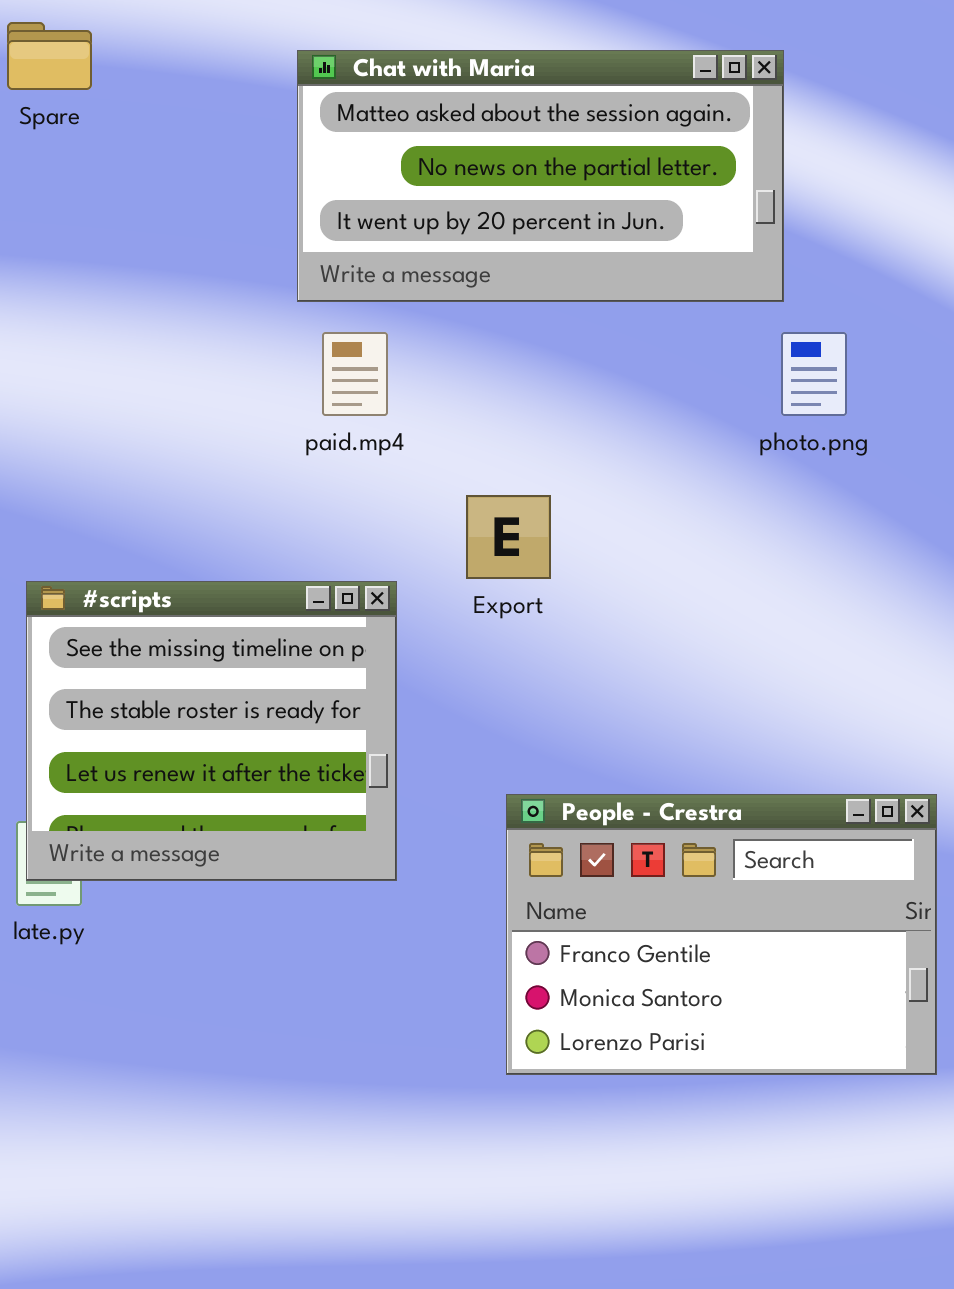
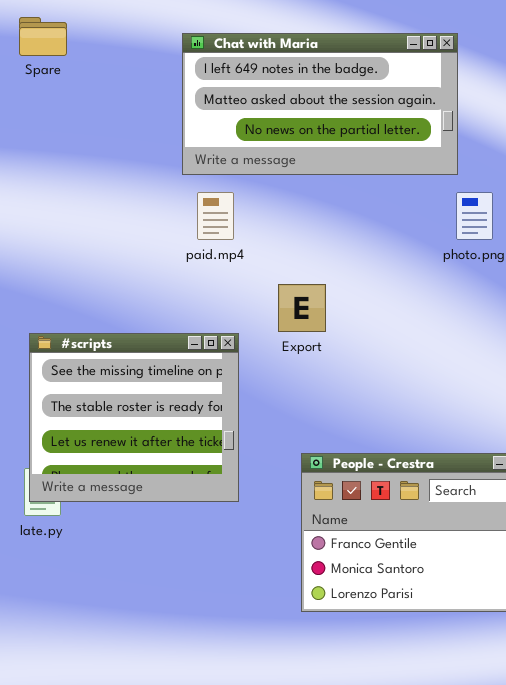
Chat with Maria: [297,50,784,302] -> [182,33,458,175], scrolled up 1 row

